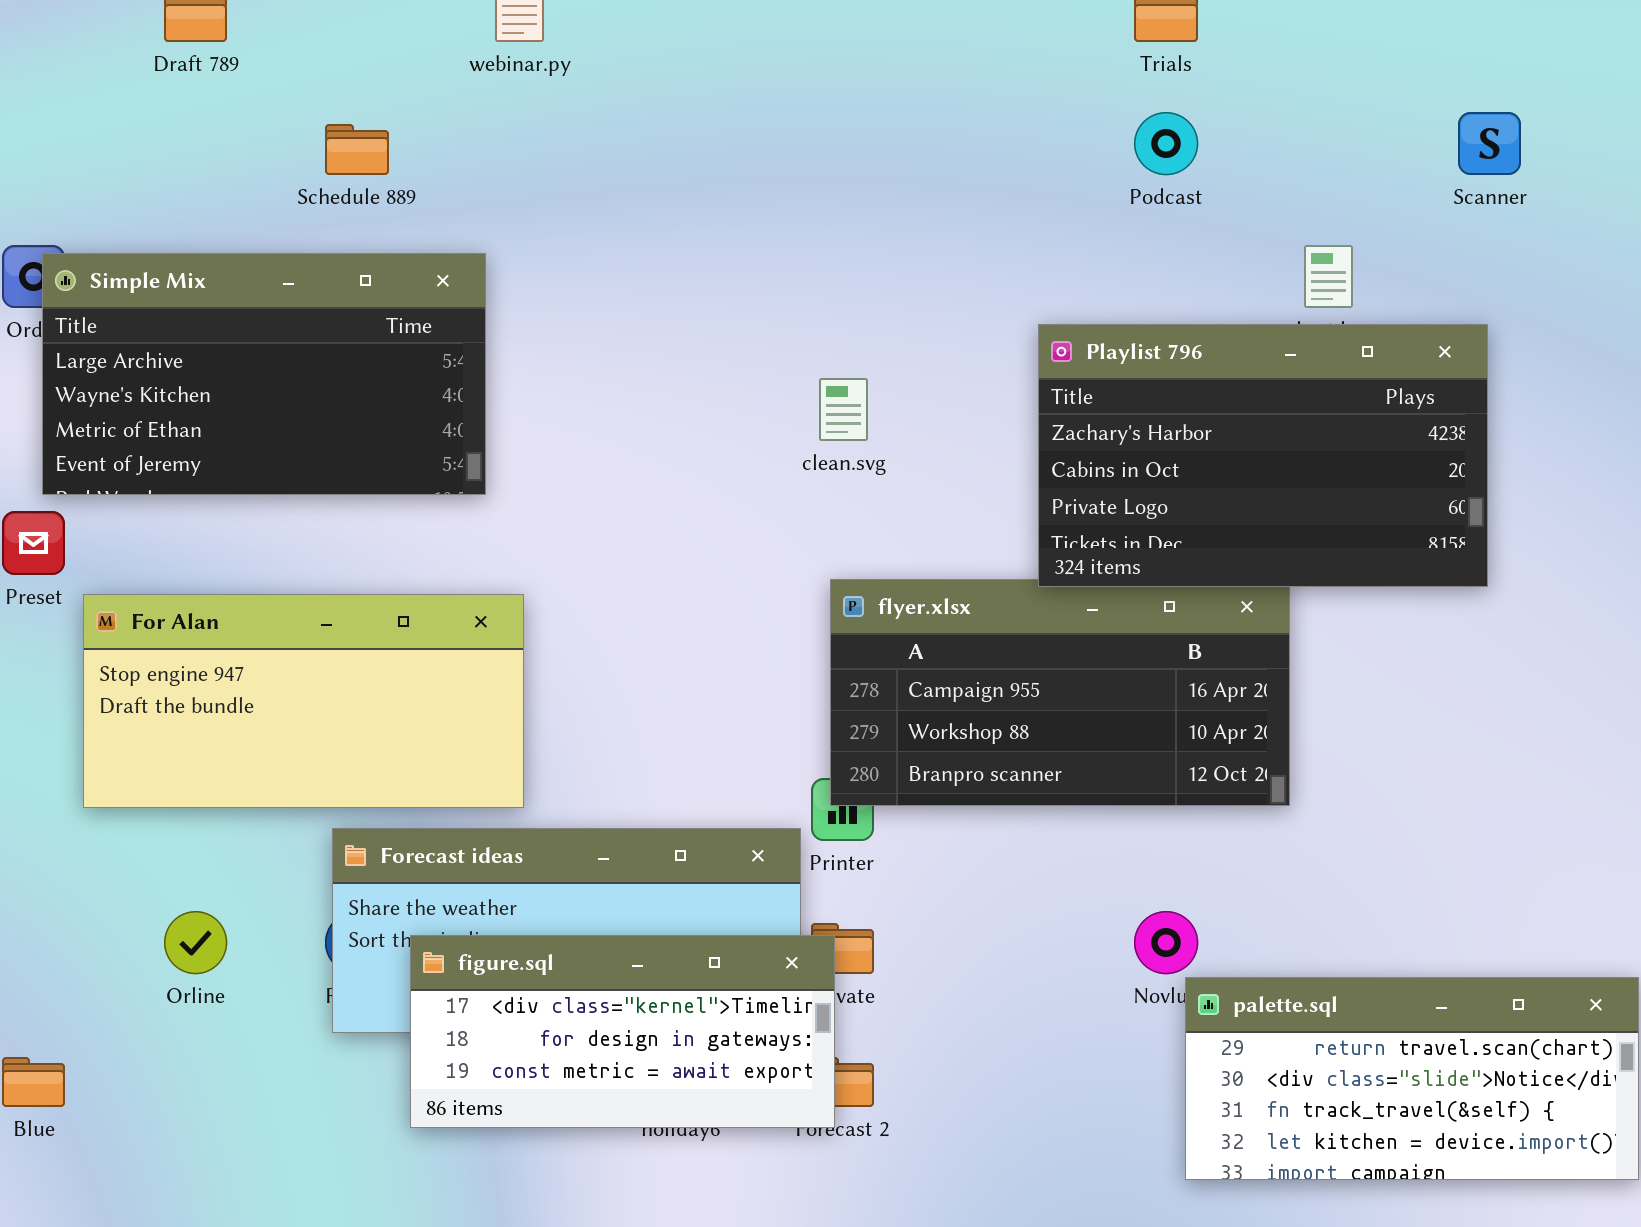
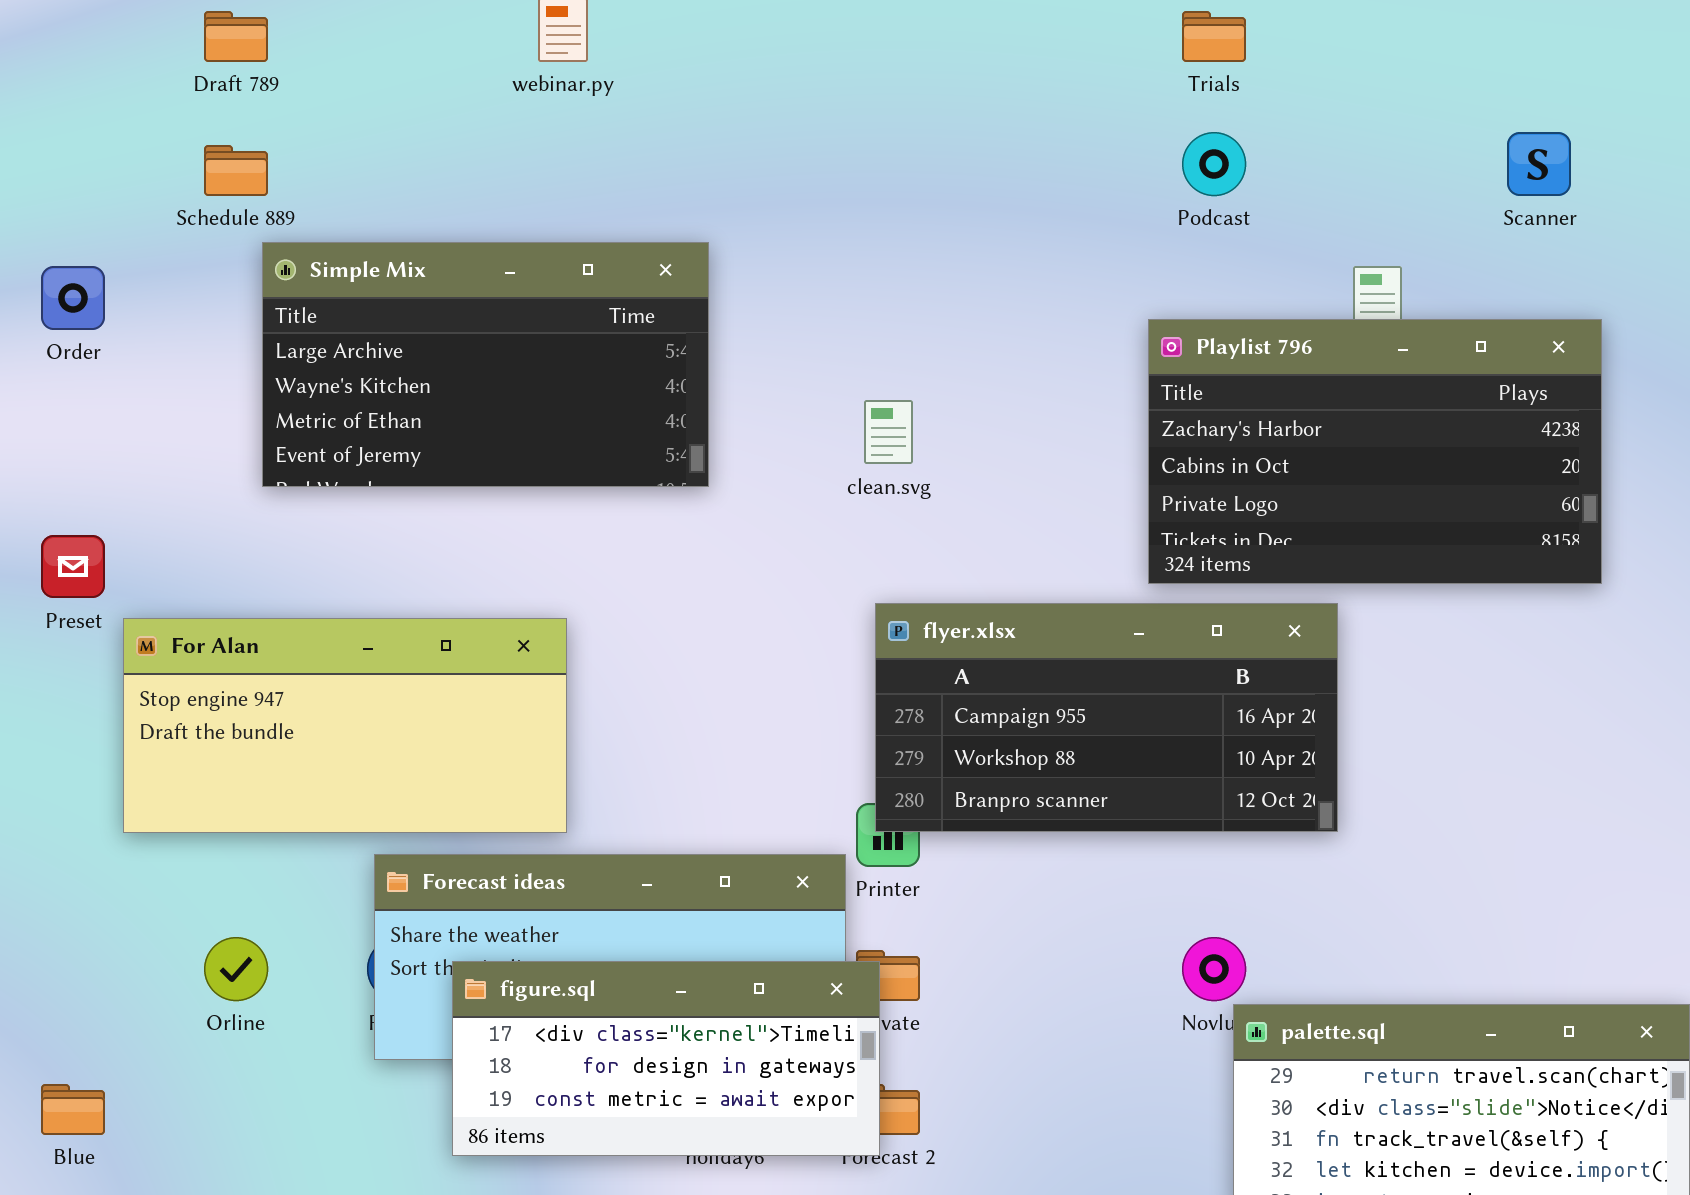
Schedule 889: [325,124,389,175] -> [204,145,268,196], moved
Simple Mix: [42,253,486,495] -> [262,242,709,487], moved
Playlist 796: [1038,324,1488,587] -> [1148,319,1602,584], moved

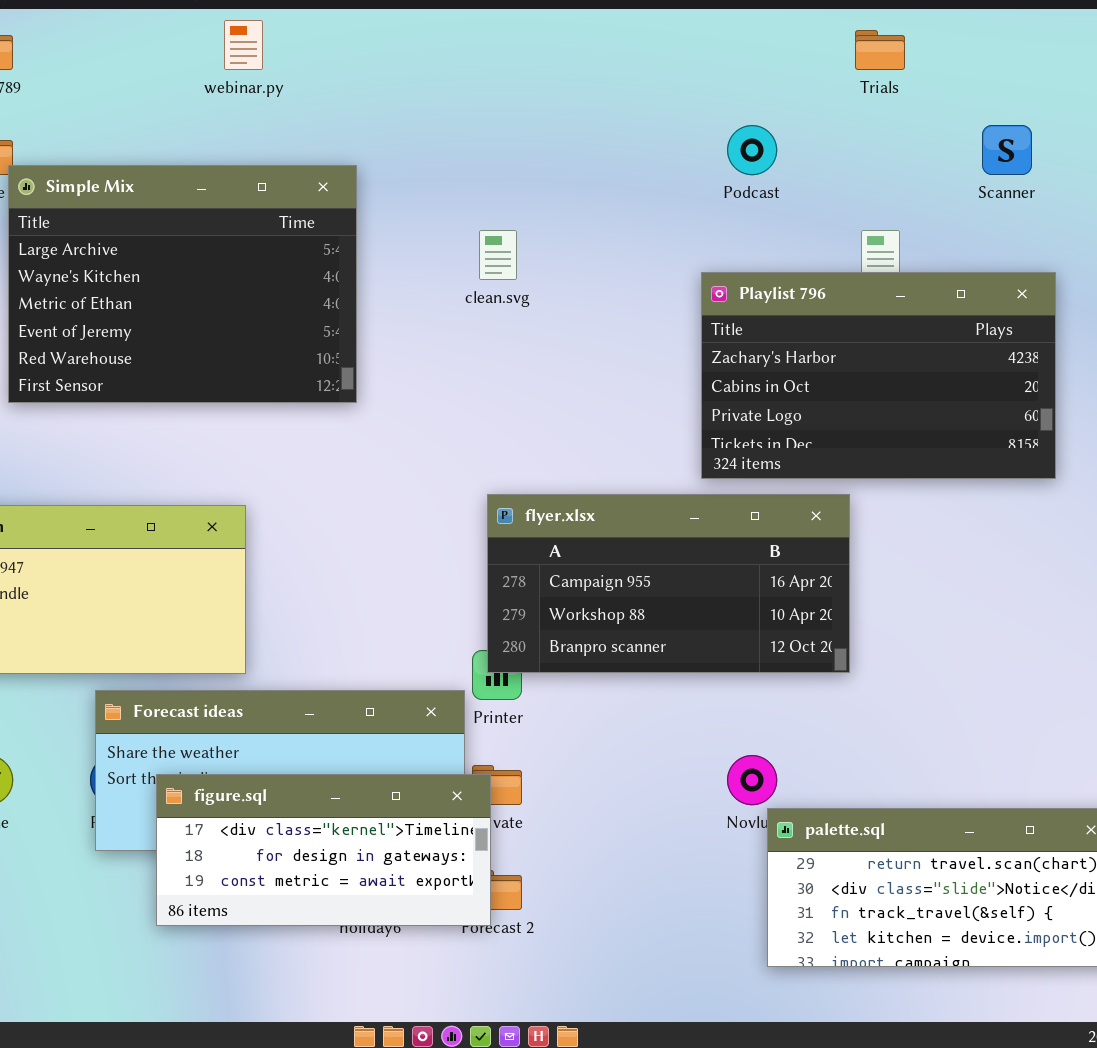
Trials: [1182,11,1246,62] -> [855,30,905,70], moved
Simple Mix: [262,242,709,487] -> [8,165,357,403], resized
clean.svg: [864,400,913,464] -> [479,230,517,280], moved

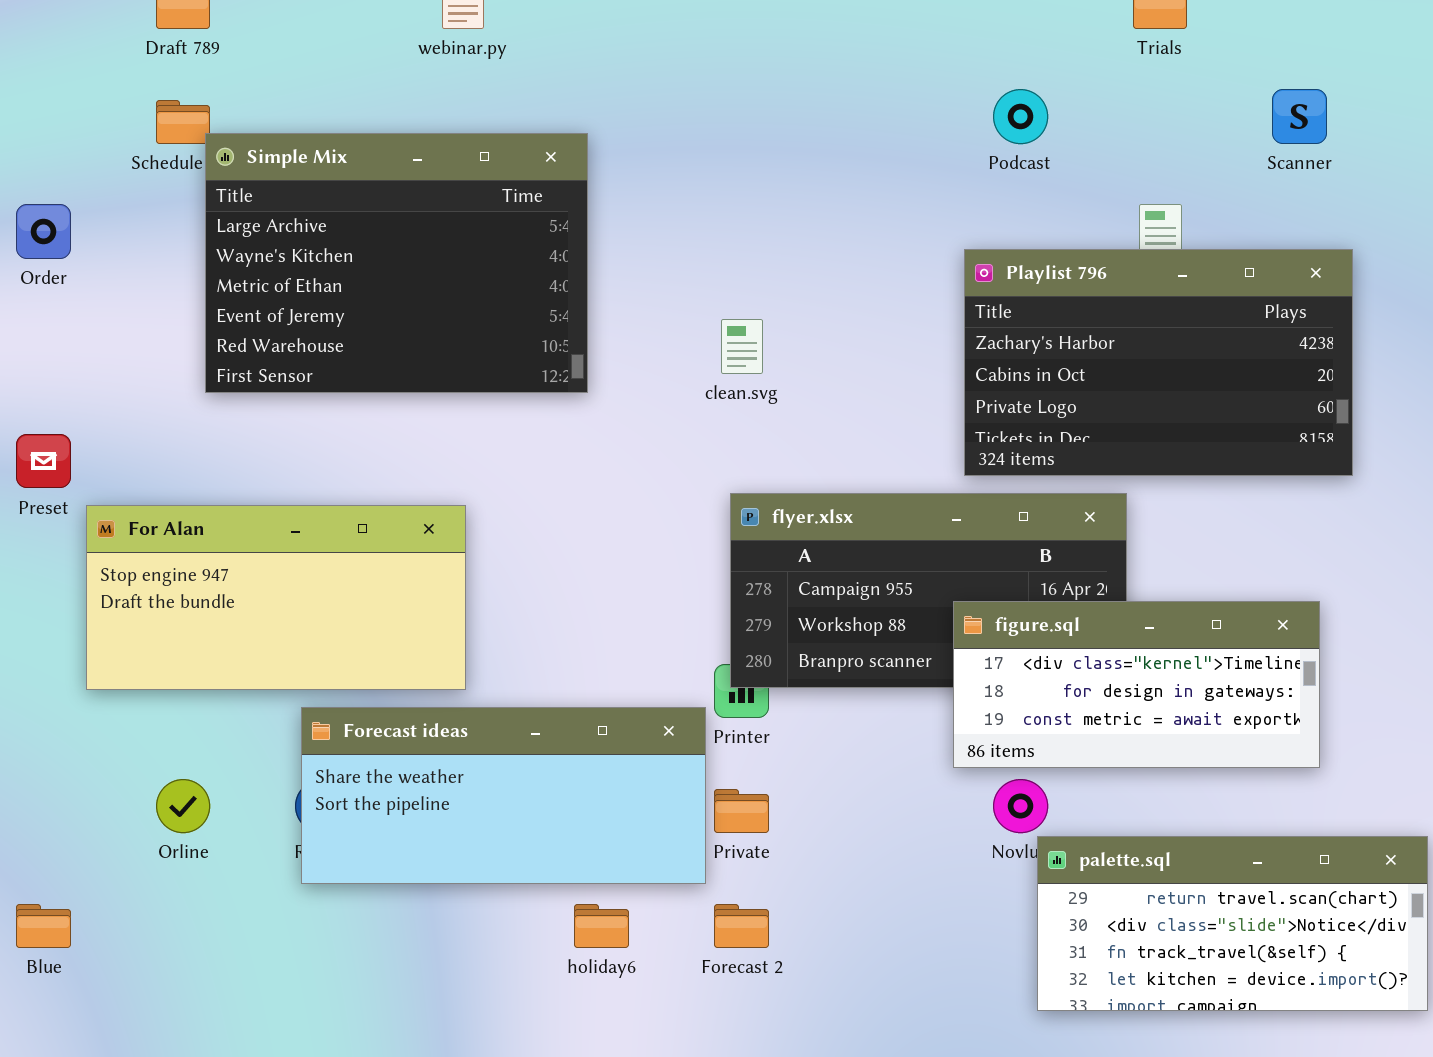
clean.svg: [479,230,517,280] -> [721,319,763,374], moved
figure.sql: [156,774,491,926] -> [953,601,1320,768], moved

